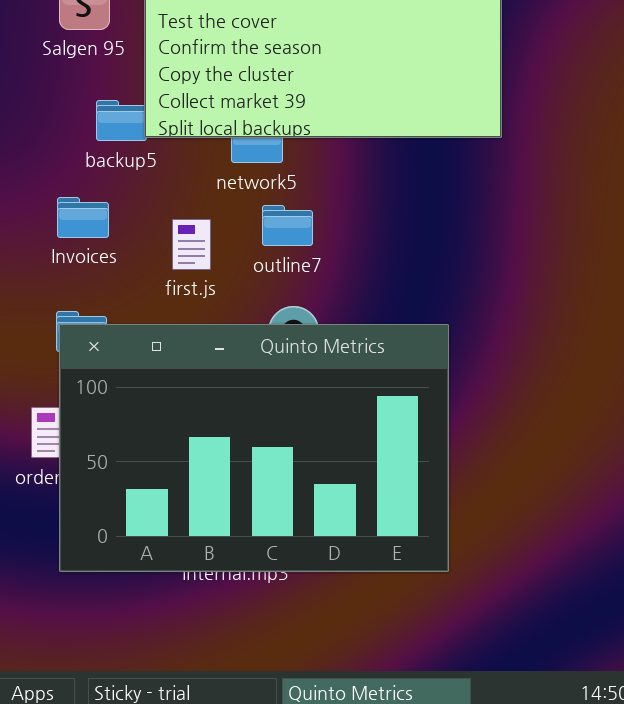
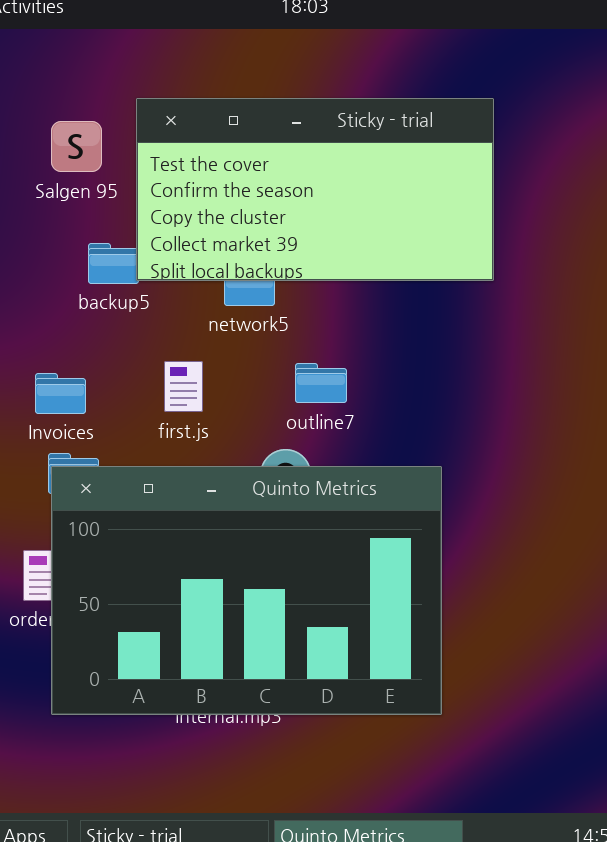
Invoices: [57,197,109,238] -> [35,373,86,414], moved
outline7: [262,205,313,246] -> [295,363,347,403], moved

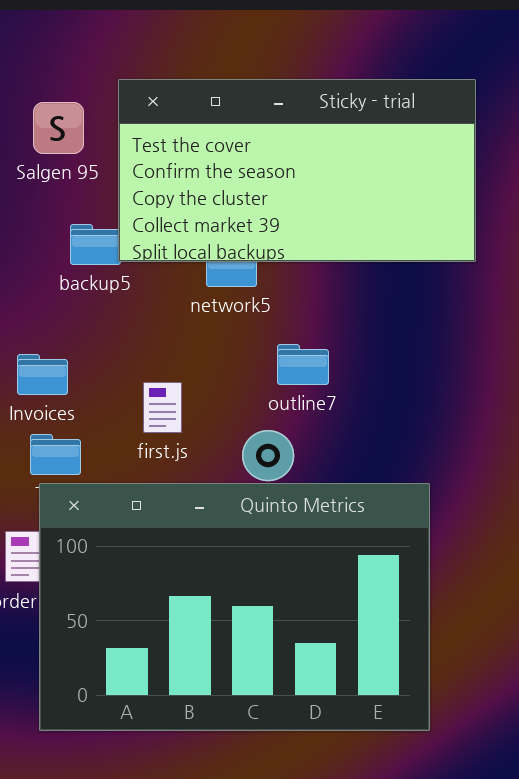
first.js: [164,361,203,412] -> [143,382,182,433], moved
Quinto Metrics: [51,466,442,715] -> [39,483,430,731], moved

